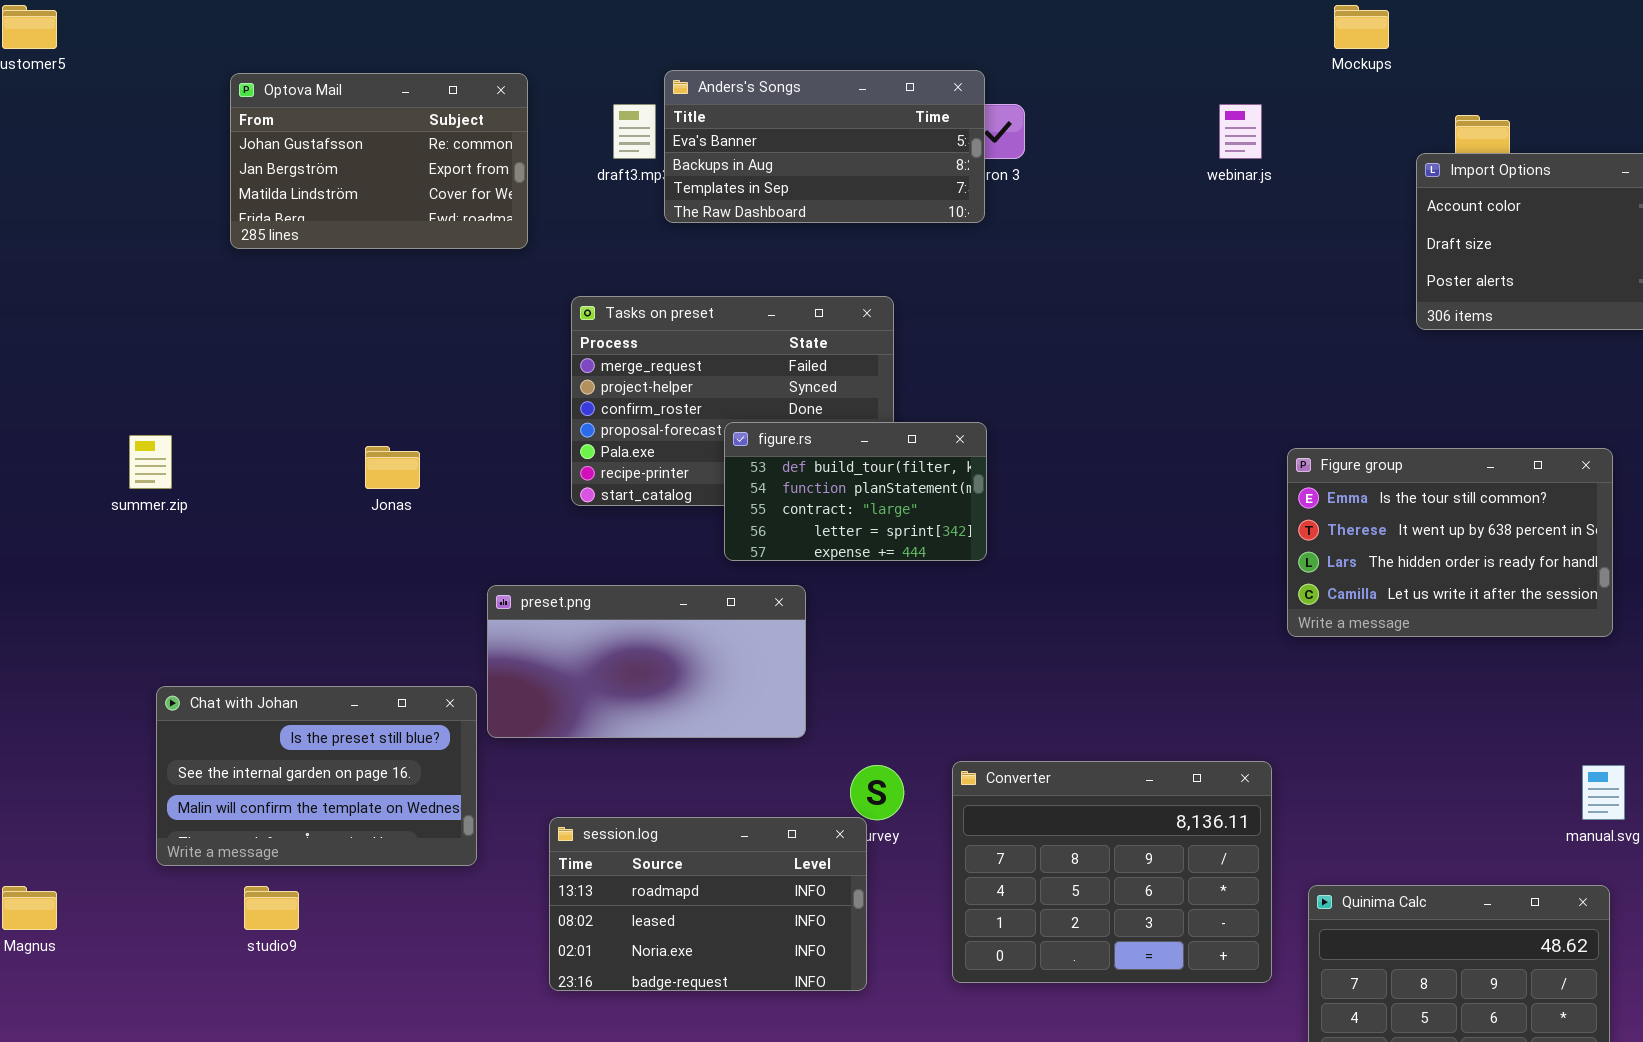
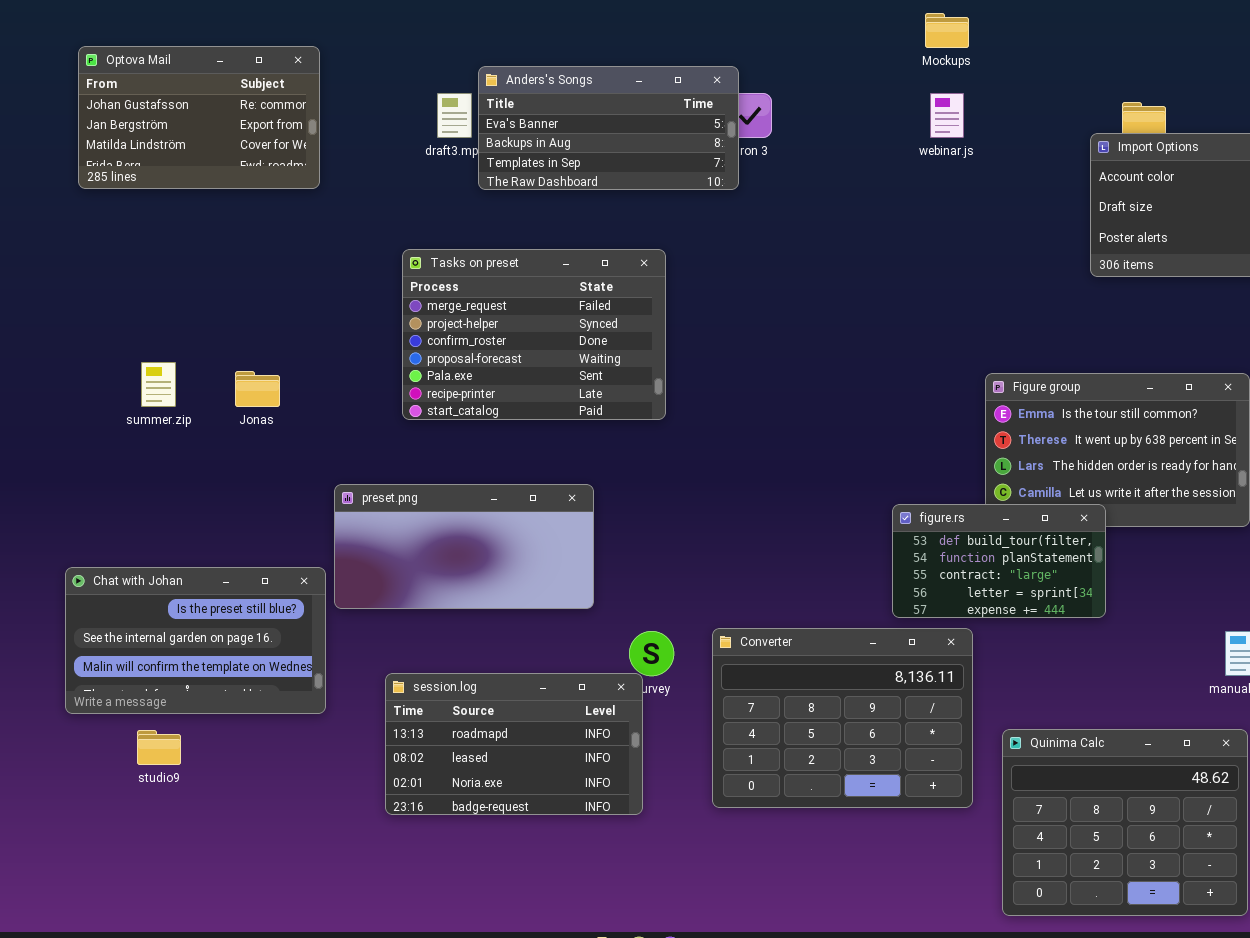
Mockups: [1334,5,1389,49] -> [925,13,969,48], moved
Optova Mail: [230,73,528,249] -> [78,46,320,189], moved
figure.rs: [724,422,987,561] -> [892,504,1106,618], moved
summer.zip: [129,435,172,489] -> [141,362,176,407], moved

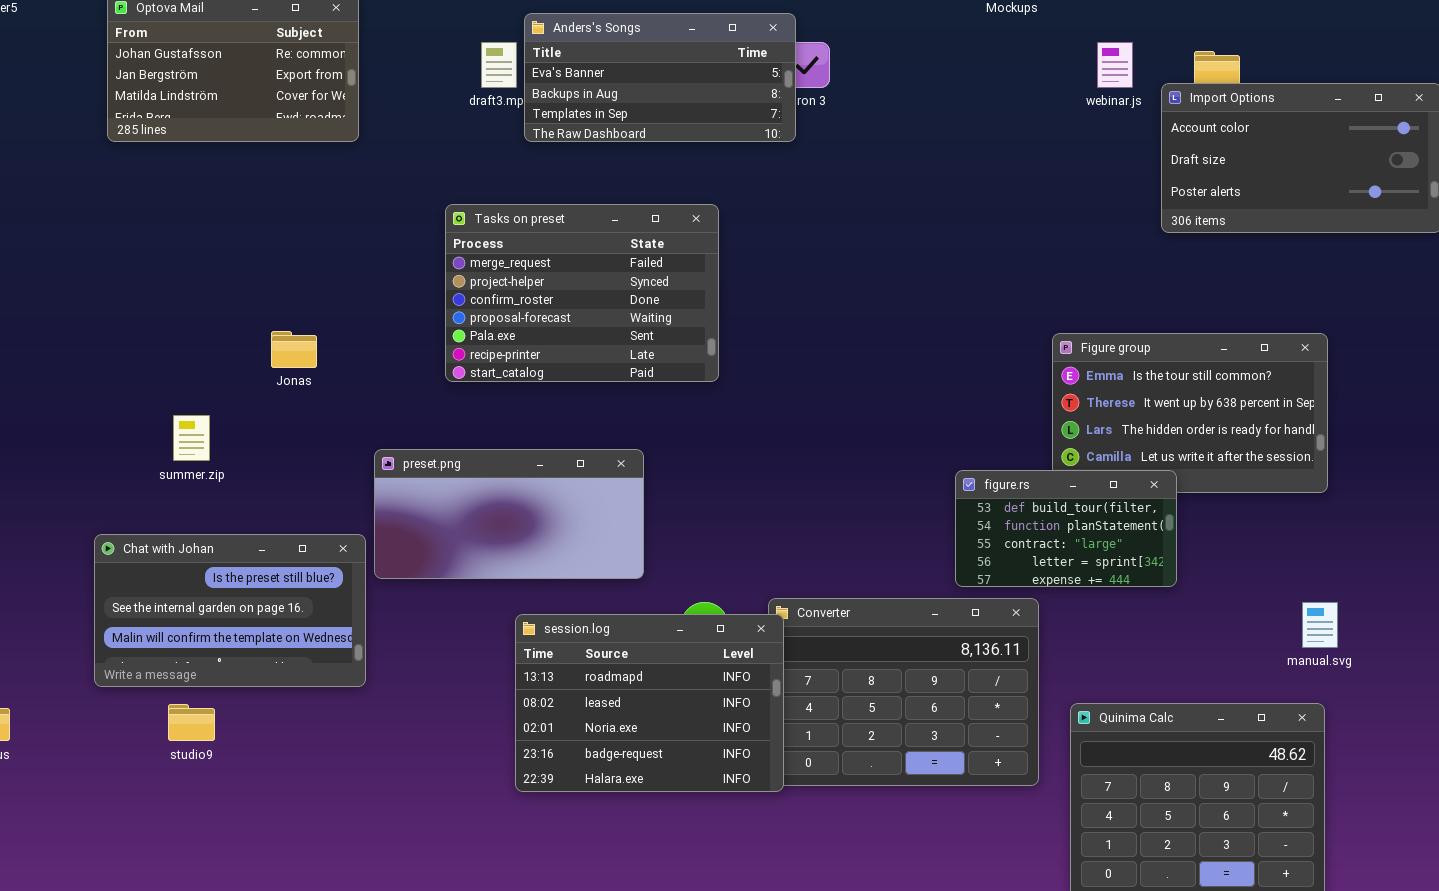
webinar.js: [930,93,964,138] -> [1097,42,1133,88], moved
summer.zip: [141,362,176,407] -> [173,415,210,461], moved
session.log: [385,673,643,815] -> [515,614,784,792], moved, resized

